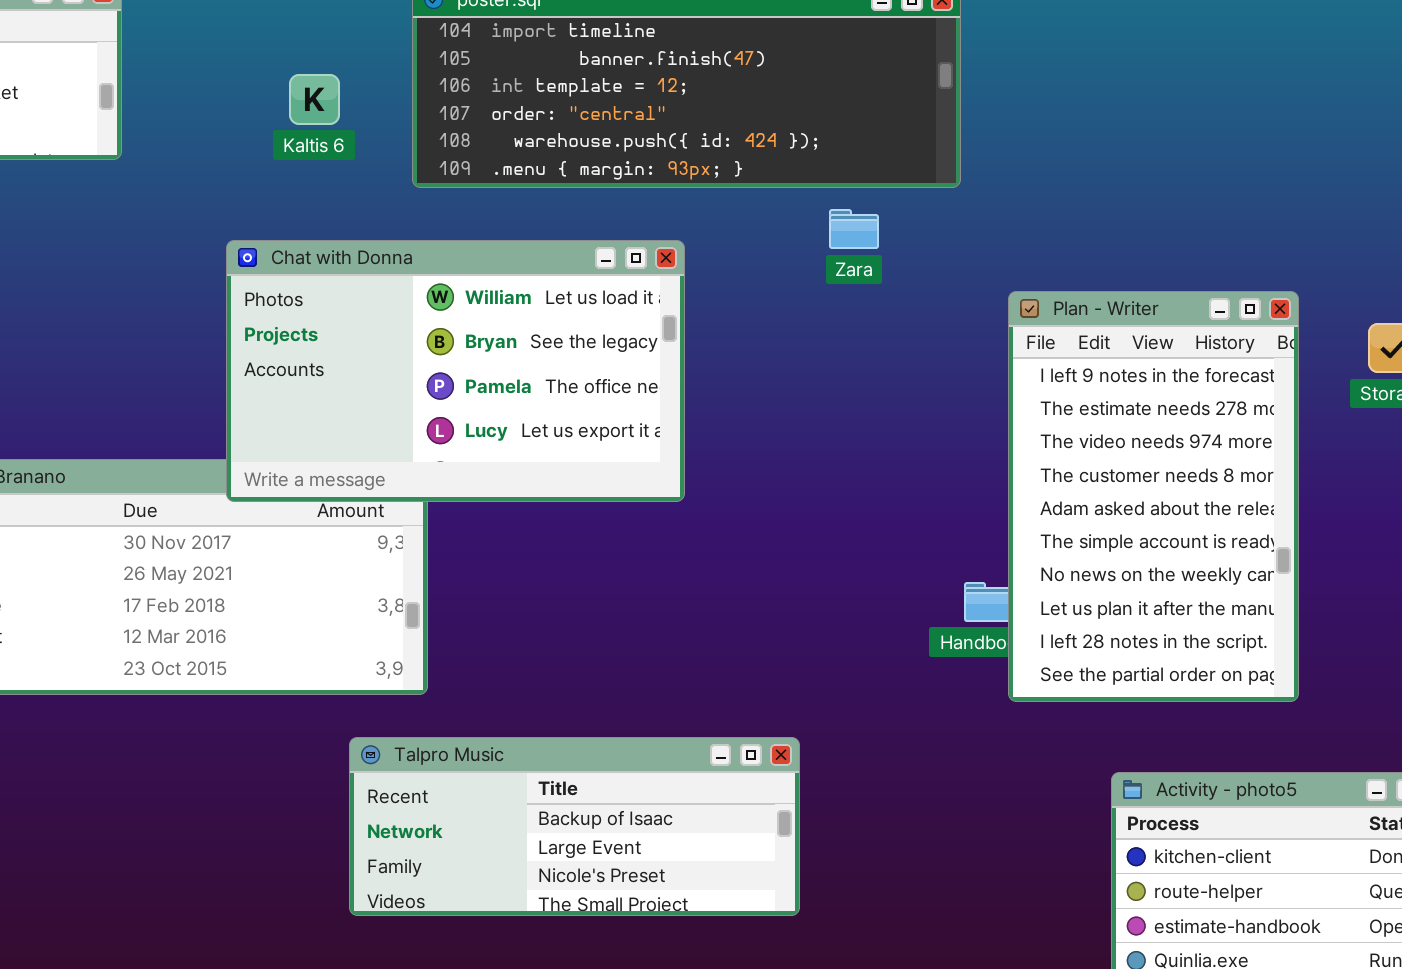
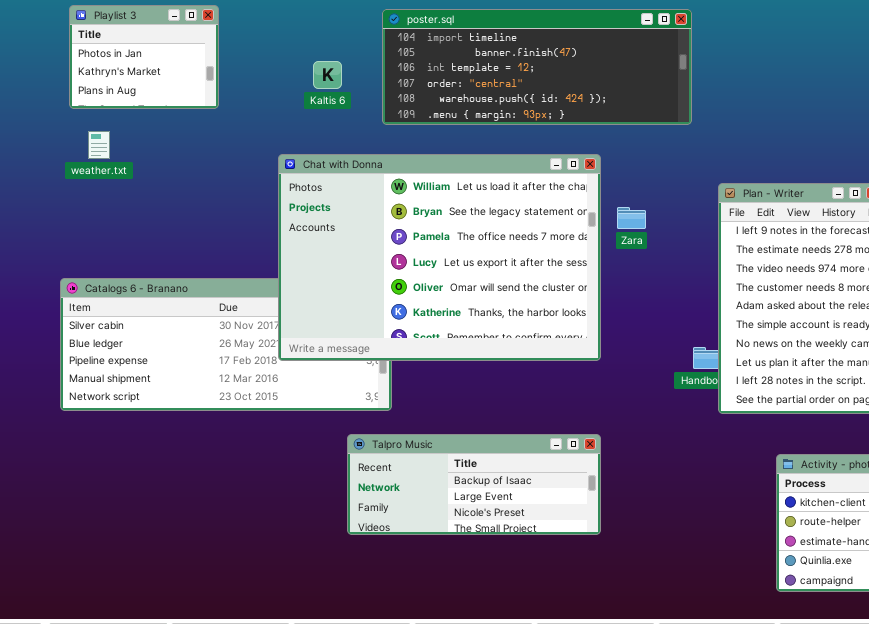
Zara: [829,209,879,249] -> [617,207,646,229], moved
Chat with Donna: [226,240,685,502] -> [278,154,601,361], resized

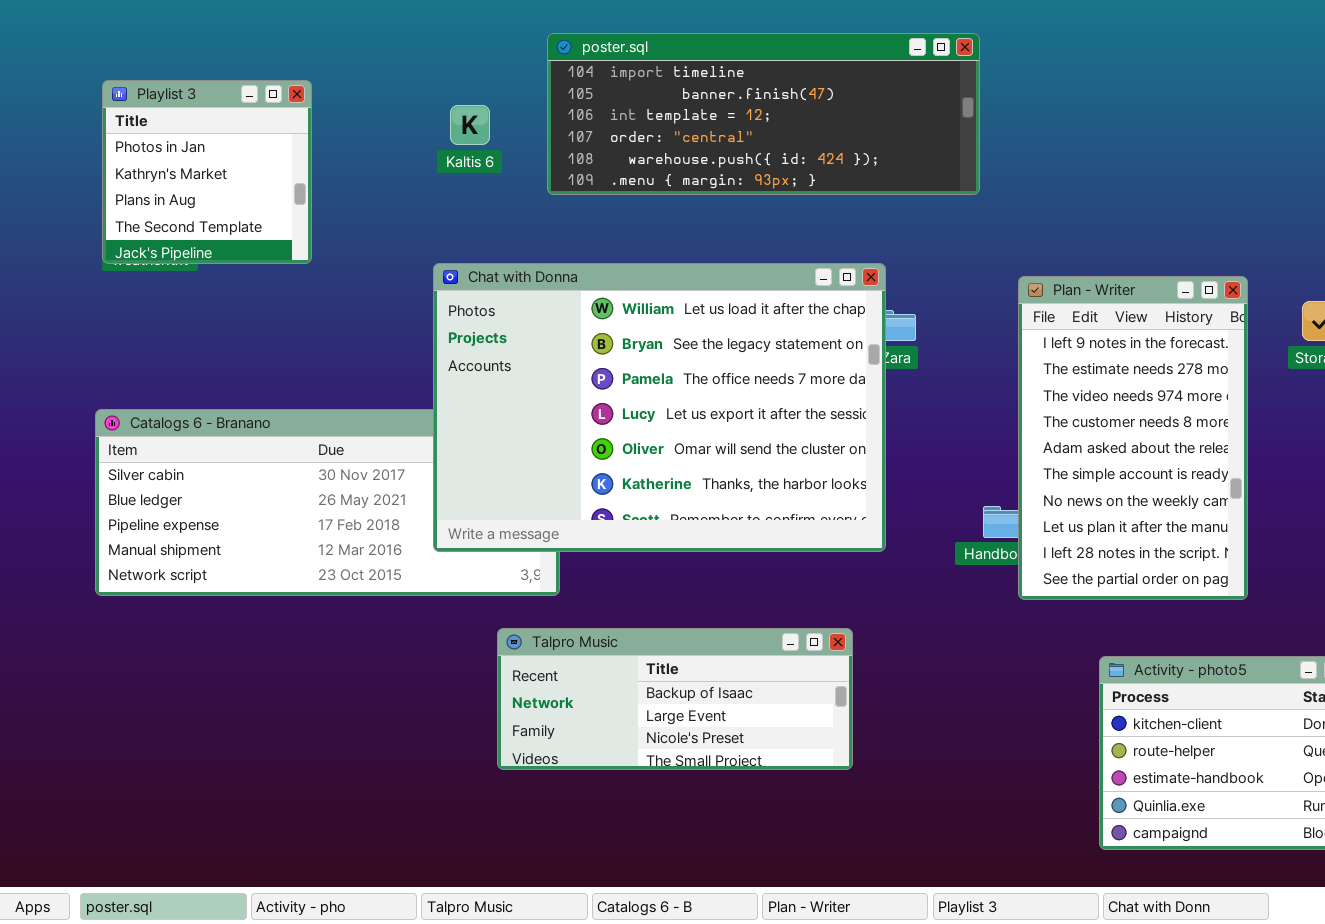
Playlist 3: [69,5,219,109] -> [102,80,312,264], moved, resized
Chat with Donna: [278,154,601,361] -> [433,263,886,552], moved

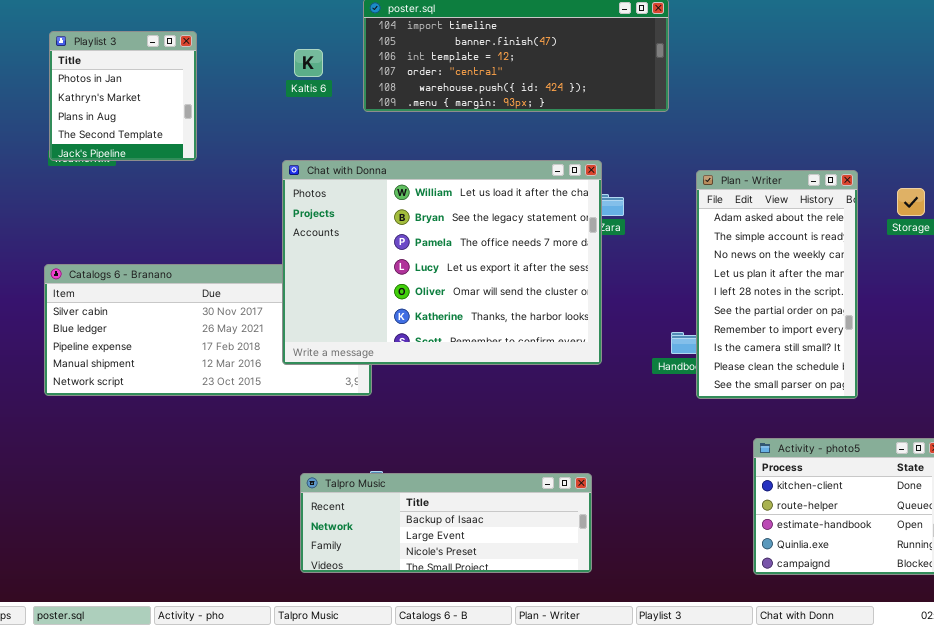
Plan - Writer: [1018,276,1248,600] -> [696,170,858,399], scrolled down 4 rows
Talpro Music: [497,628,853,770] -> [300,473,592,573], moved, resized

